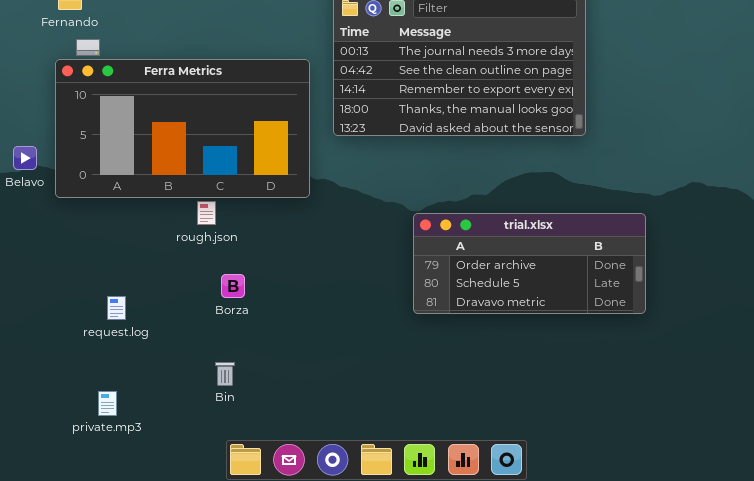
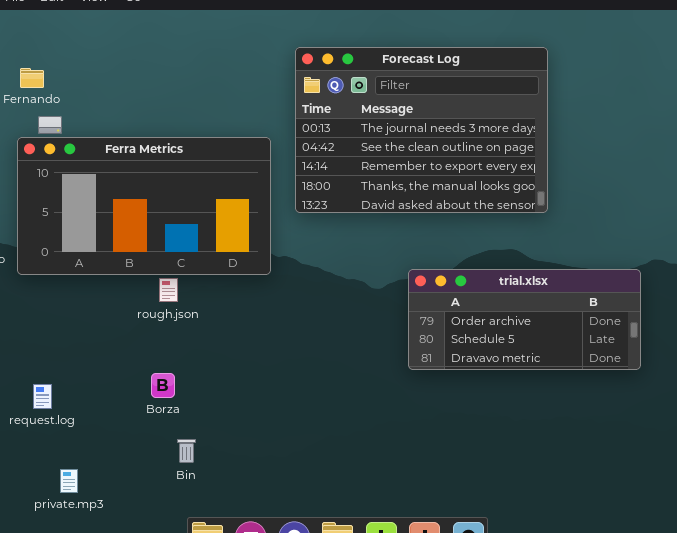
trial.xlsx: [413,213,646,314] -> [408,269,641,370], moved
Borza: [221,274,245,298] -> [151,373,175,398], moved
request.log: [107,296,126,320] -> [33,384,52,409], moved

